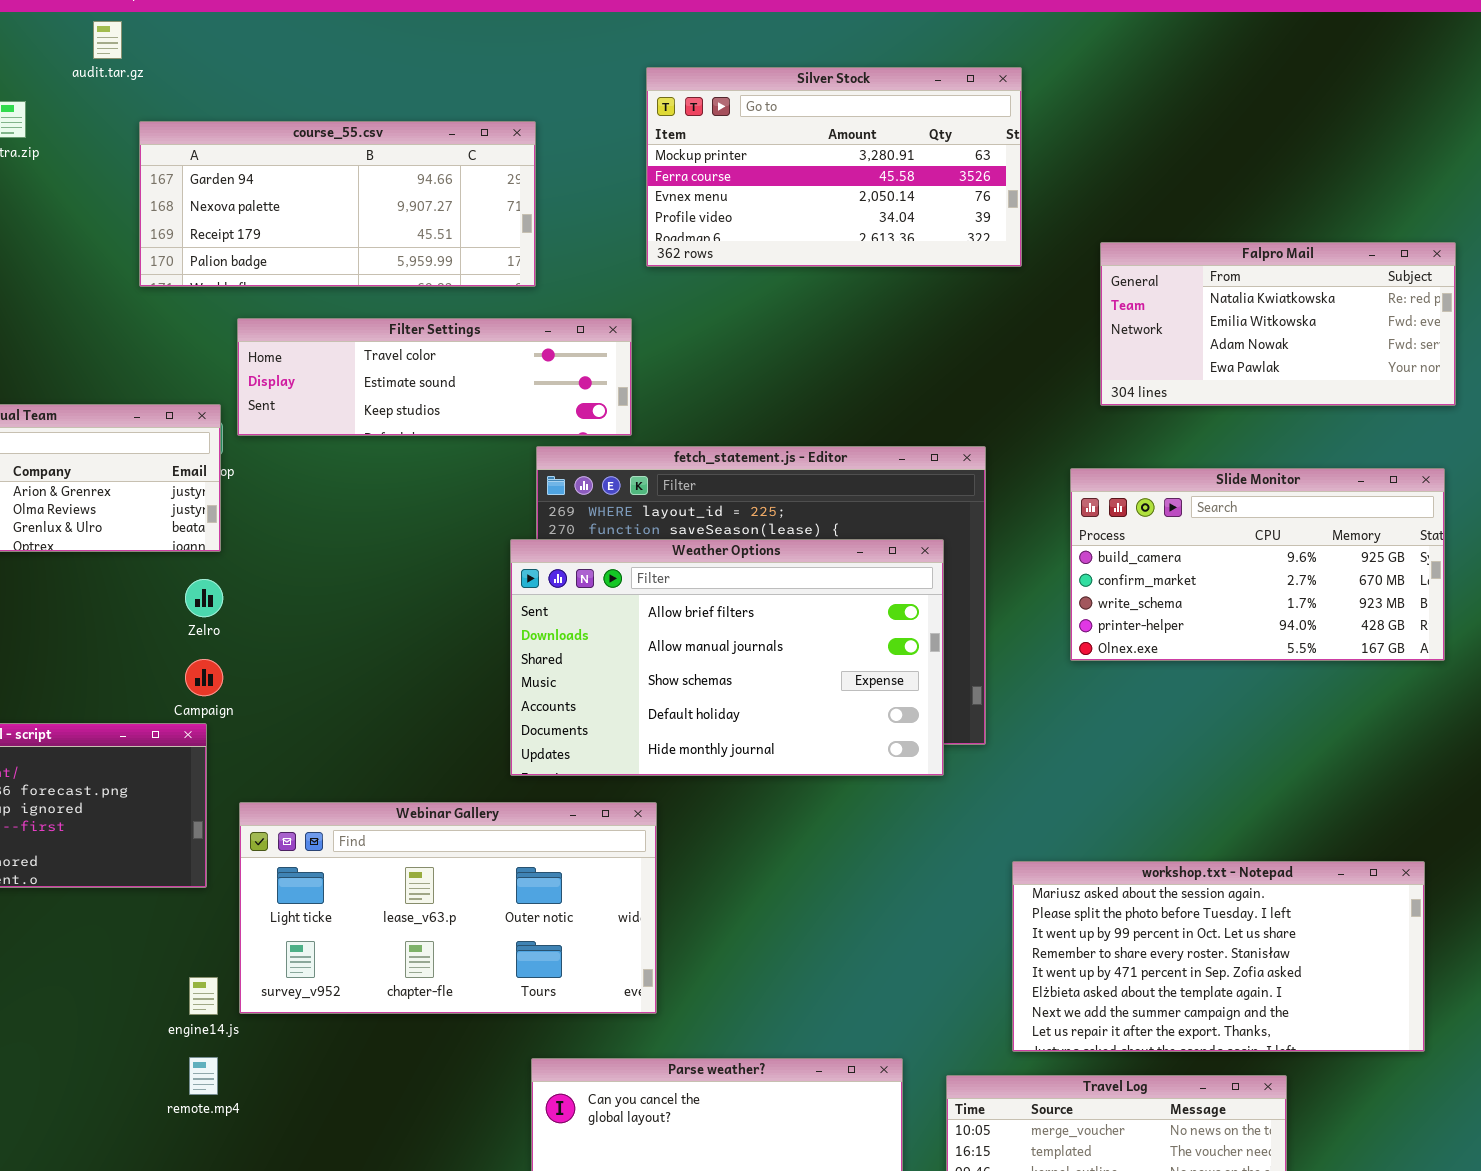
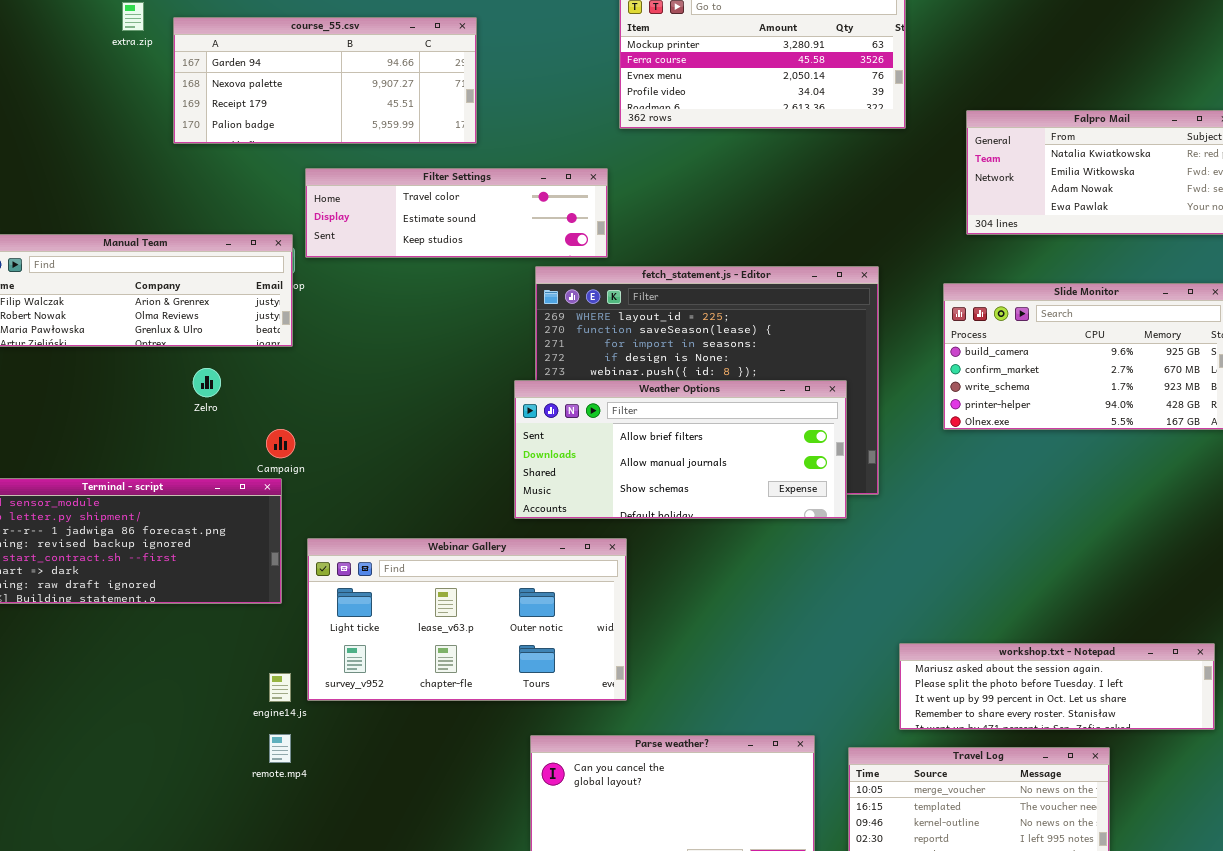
course_55.csv: [139,121,536,287] -> [173,17,477,144], moved
Weather Options: [510,539,944,776] -> [514,380,847,519], resized
Zelro: [185,579,223,617] -> [193,368,221,397], moved
workshop.txt - Notepad: [1012,861,1425,1052] -> [899,643,1215,730], resized

